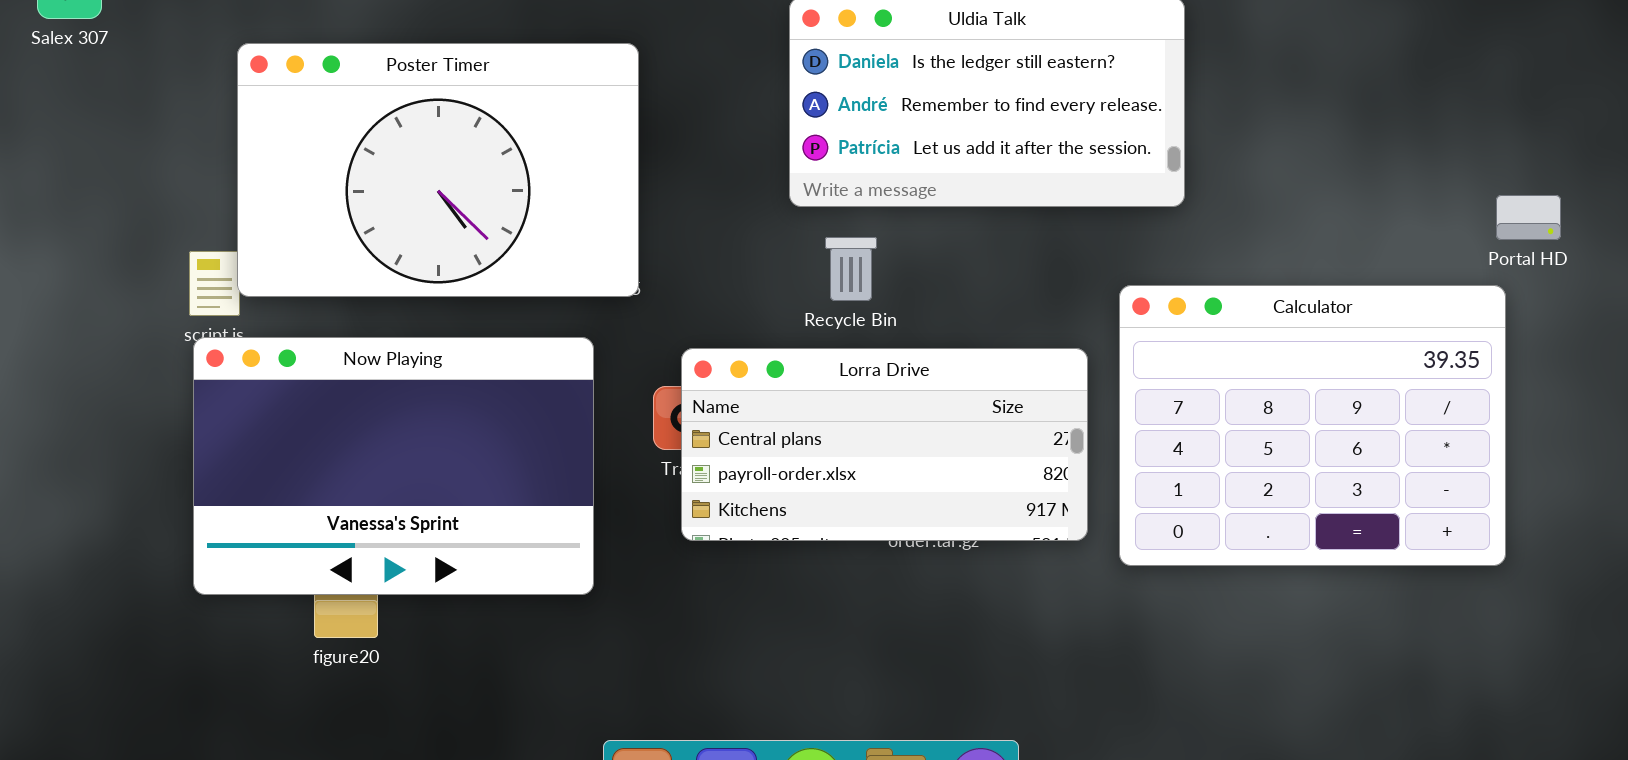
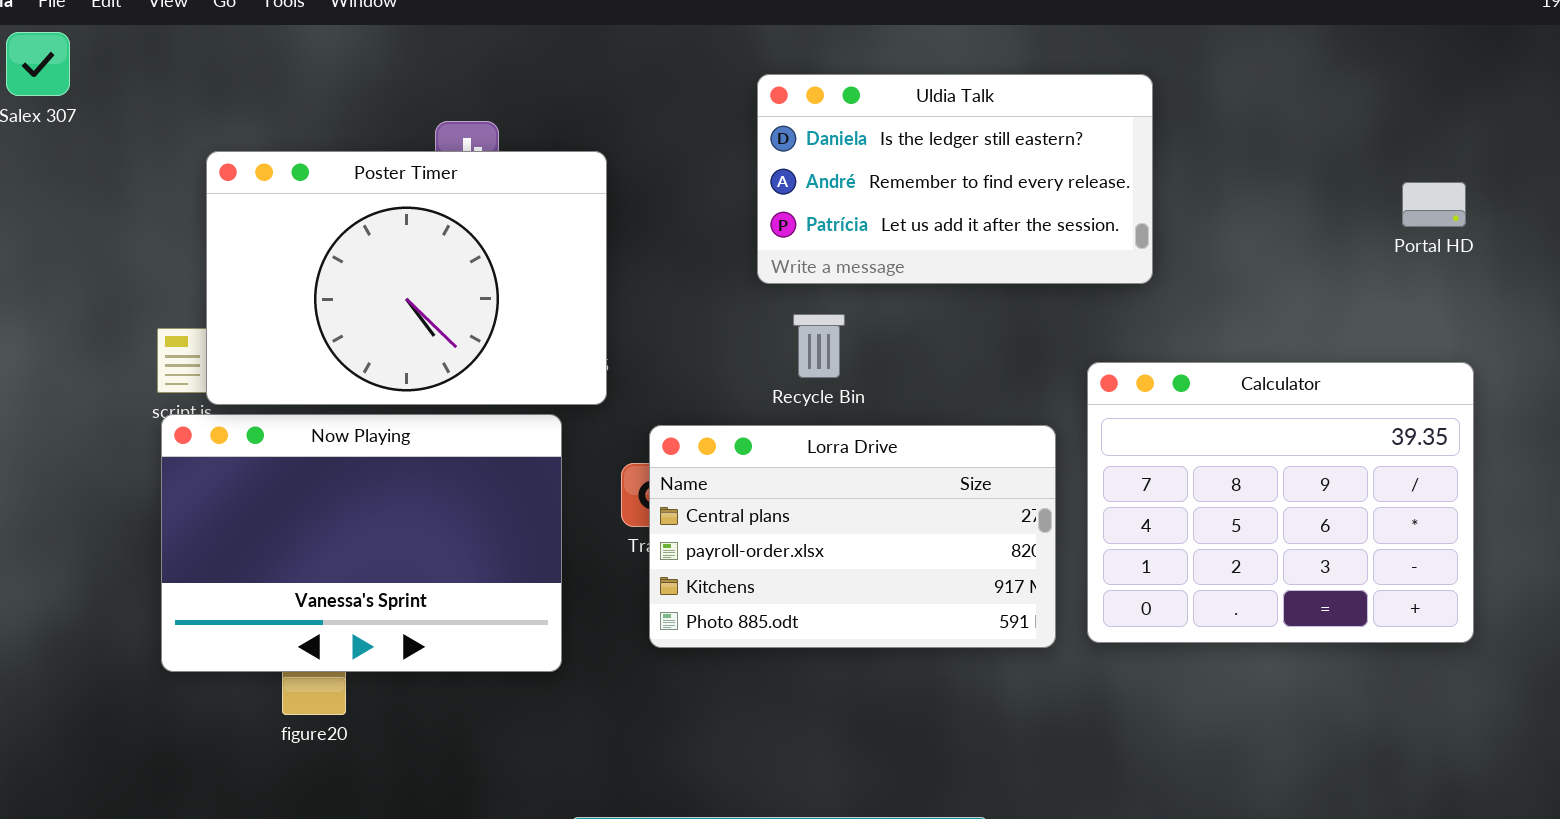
Poster Timer: [237,43,639,297] -> [206,151,607,405], moved
Portal HD: [1496,195,1561,240] -> [1402,182,1466,227], moved
Lorra Drive: [681,348,1088,541] -> [649,425,1056,648], resized

